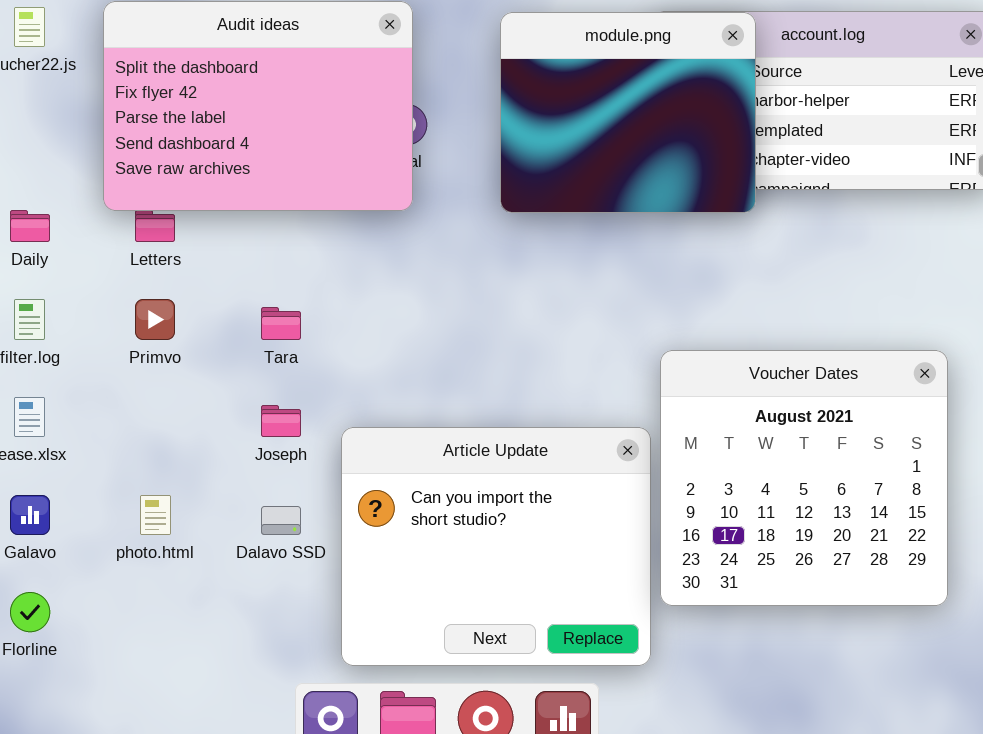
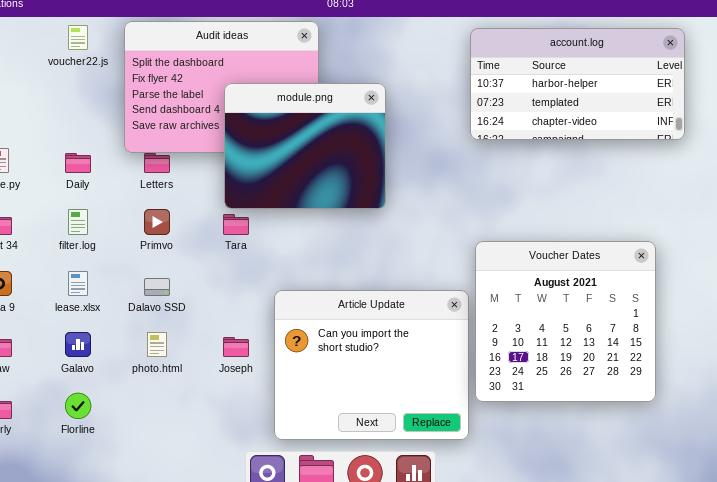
module.png: [500,12,756,213] -> [224,83,386,209], moved
Joseph: [261,405,301,437] -> [223,337,249,357], moved
Dalavo SSD: [261,506,301,535] -> [144,278,170,296], moved

